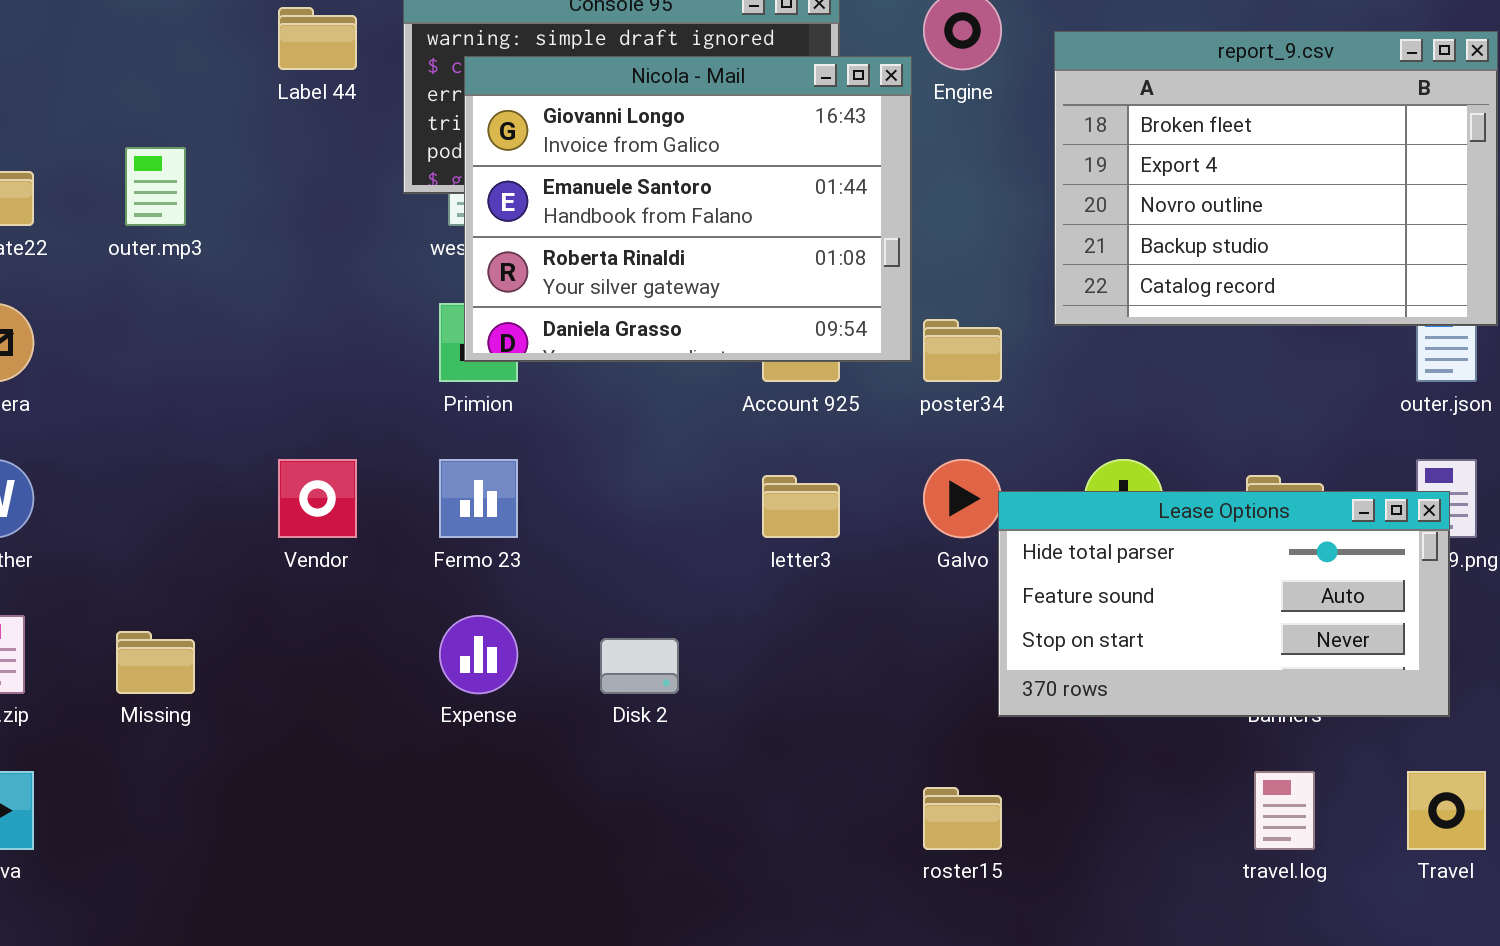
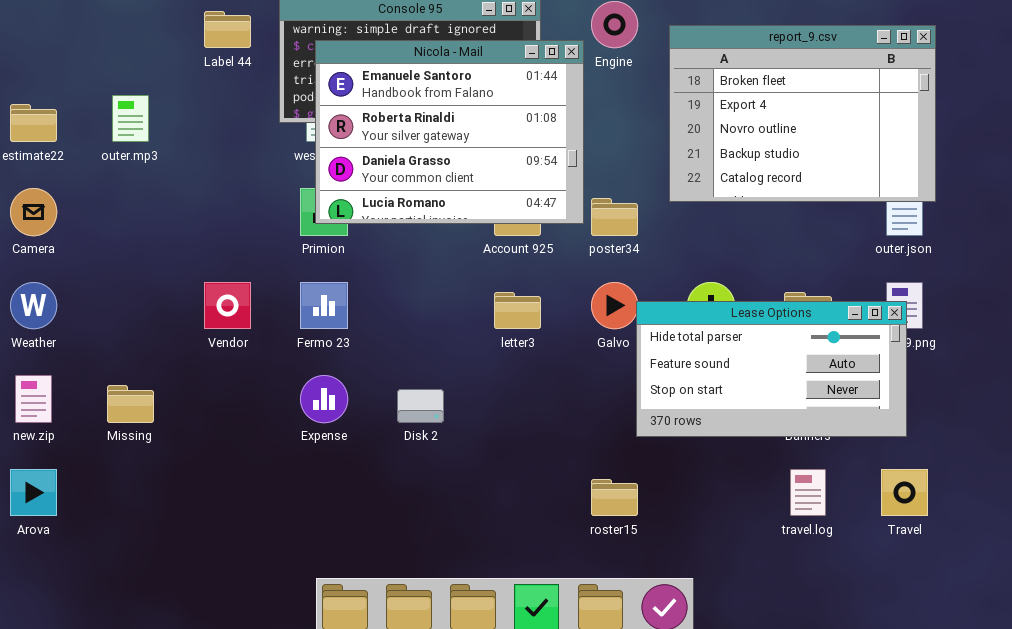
Nicola - Mail: [464,56,912,362] -> [315,40,584,224], scrolled down 1 row

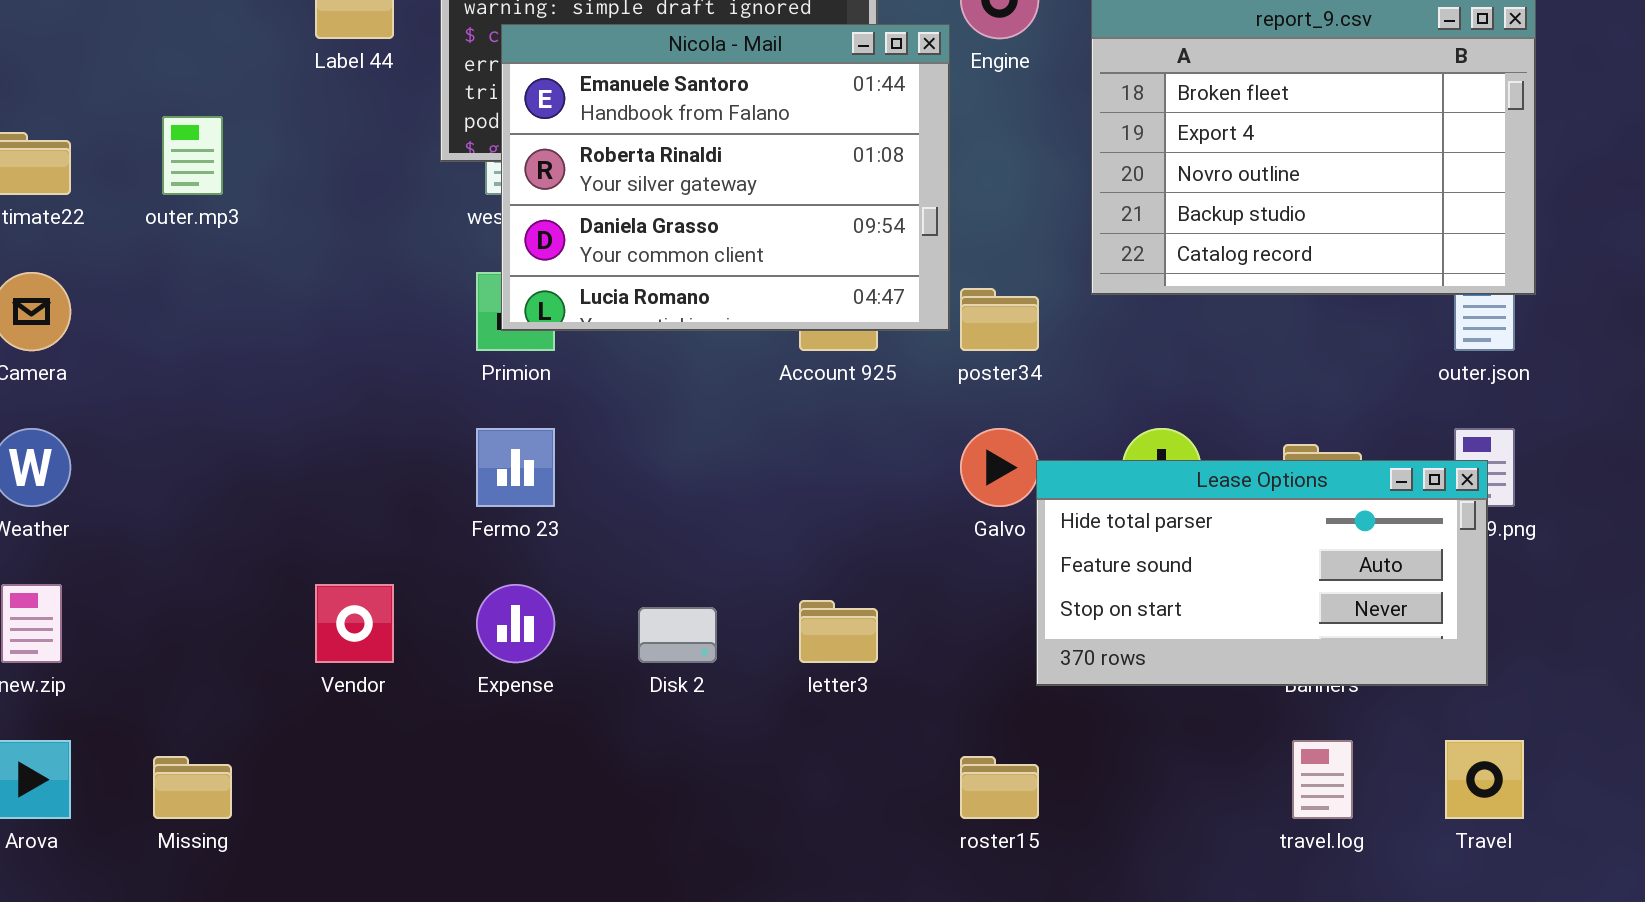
Vendor: [204,282,251,329] -> [315,584,394,663], moved
letter3: [494,292,541,329] -> [799,600,878,663], moved
Missing: [107,385,154,423] -> [153,756,232,819], moved

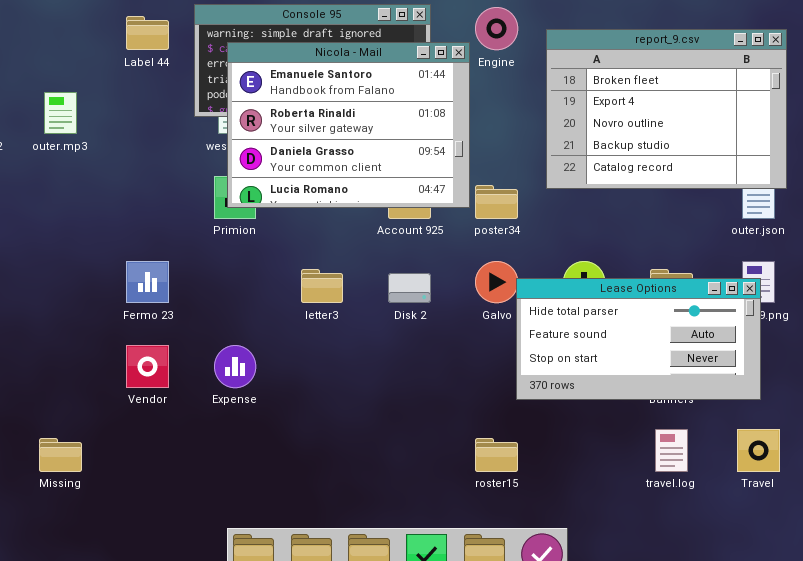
Fermo 23: [476,428,555,507] -> [126,261,169,303], moved
letter3: [799,600,878,663] -> [301,269,343,303], moved
Disk 2: [638,607,717,663] -> [388,273,431,303], moved

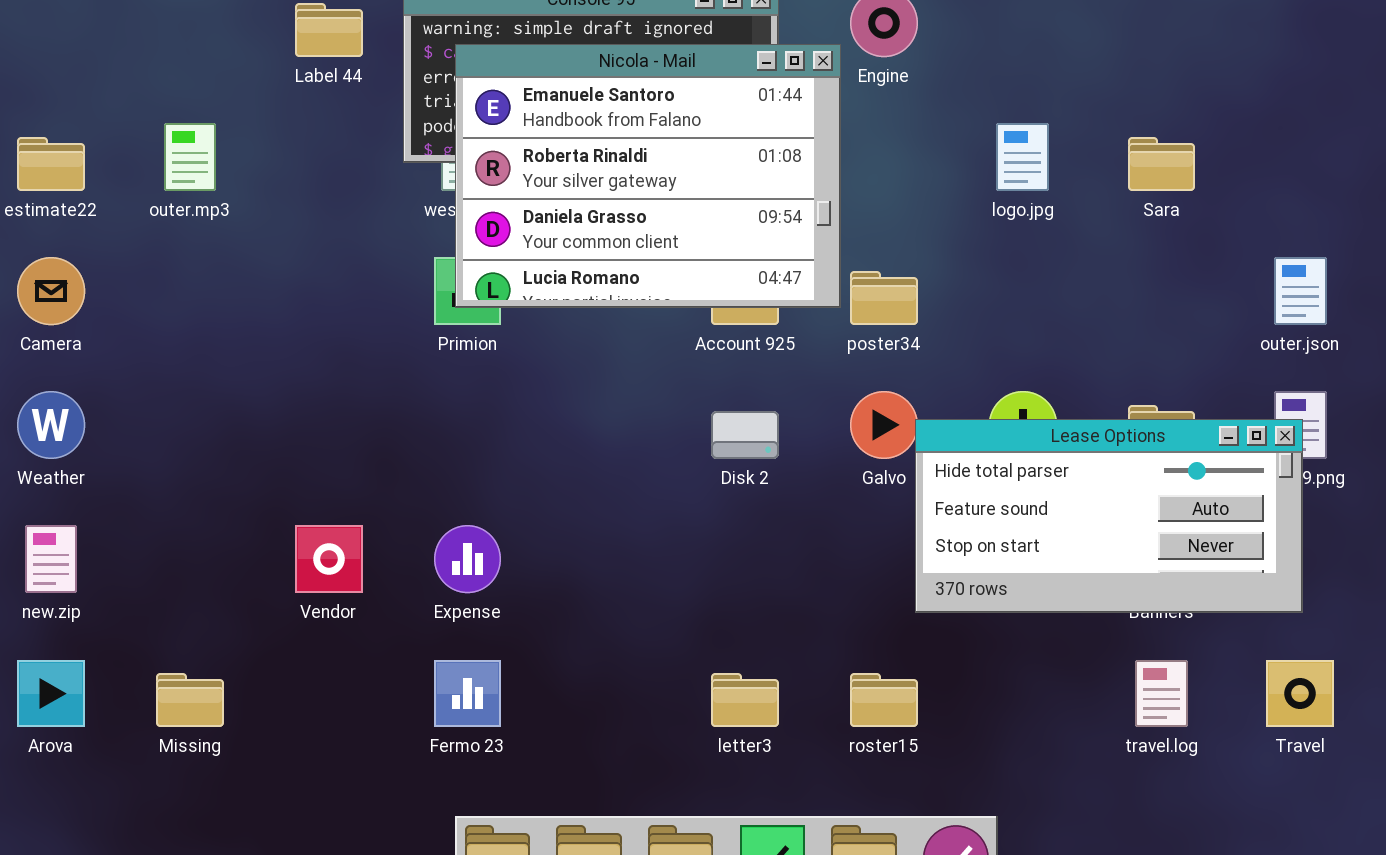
report_9.csv: [546,29,787,189] -> none, closed
Fermo 23: [126,261,169,303] -> [434,660,501,727], moved
letter3: [301,269,343,303] -> [711,673,779,727], moved

